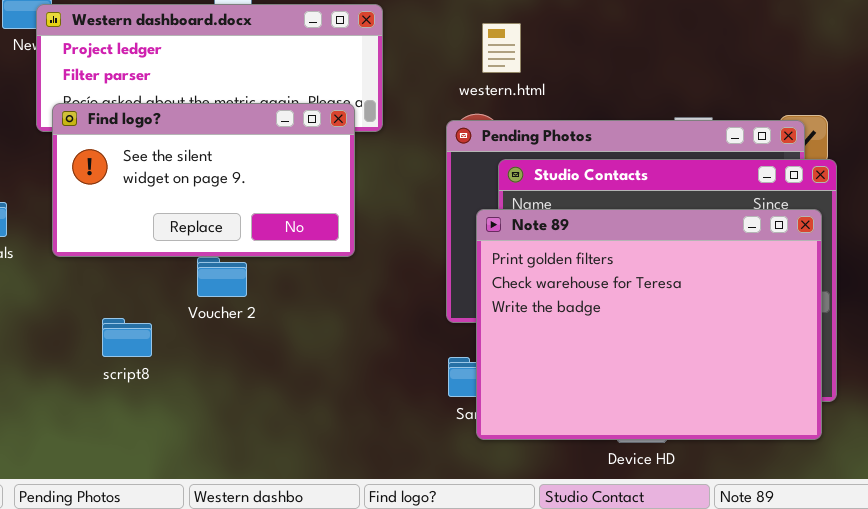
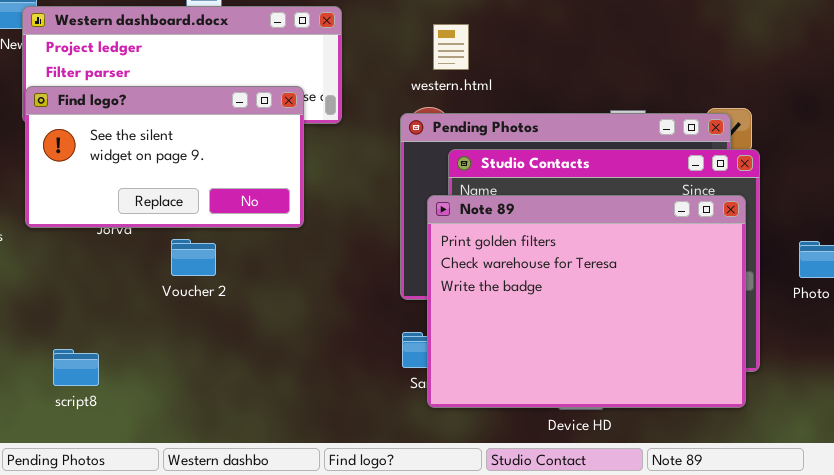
Find logo?: [52,103,355,257] -> [25,86,304,228], moved
script8: [102,318,152,357] -> [53,349,99,386], moved

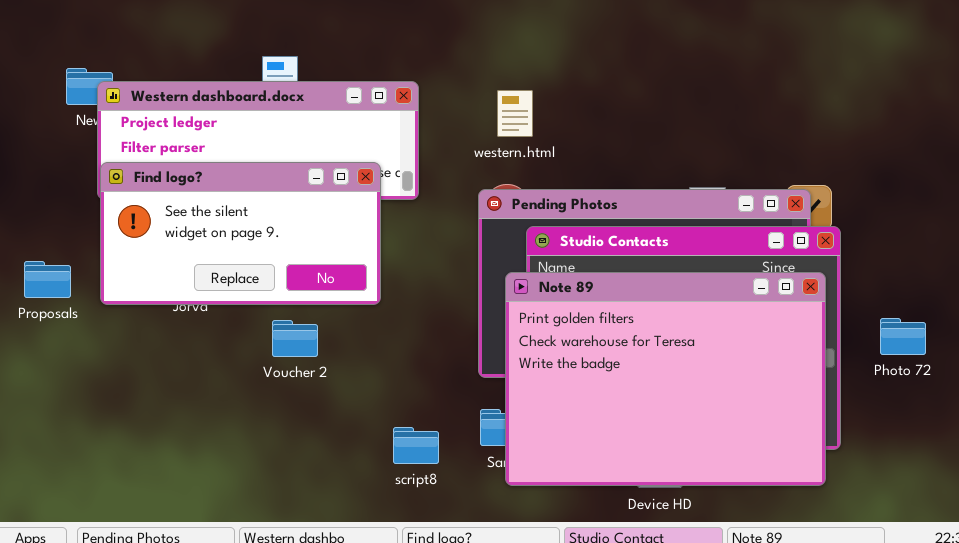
western.html: [433,24,469,70] -> [497,90,533,137], moved
Voucher 2: [171,239,216,276] -> [272,320,318,357], moved
script8: [53,349,99,386] -> [393,427,439,464], moved

